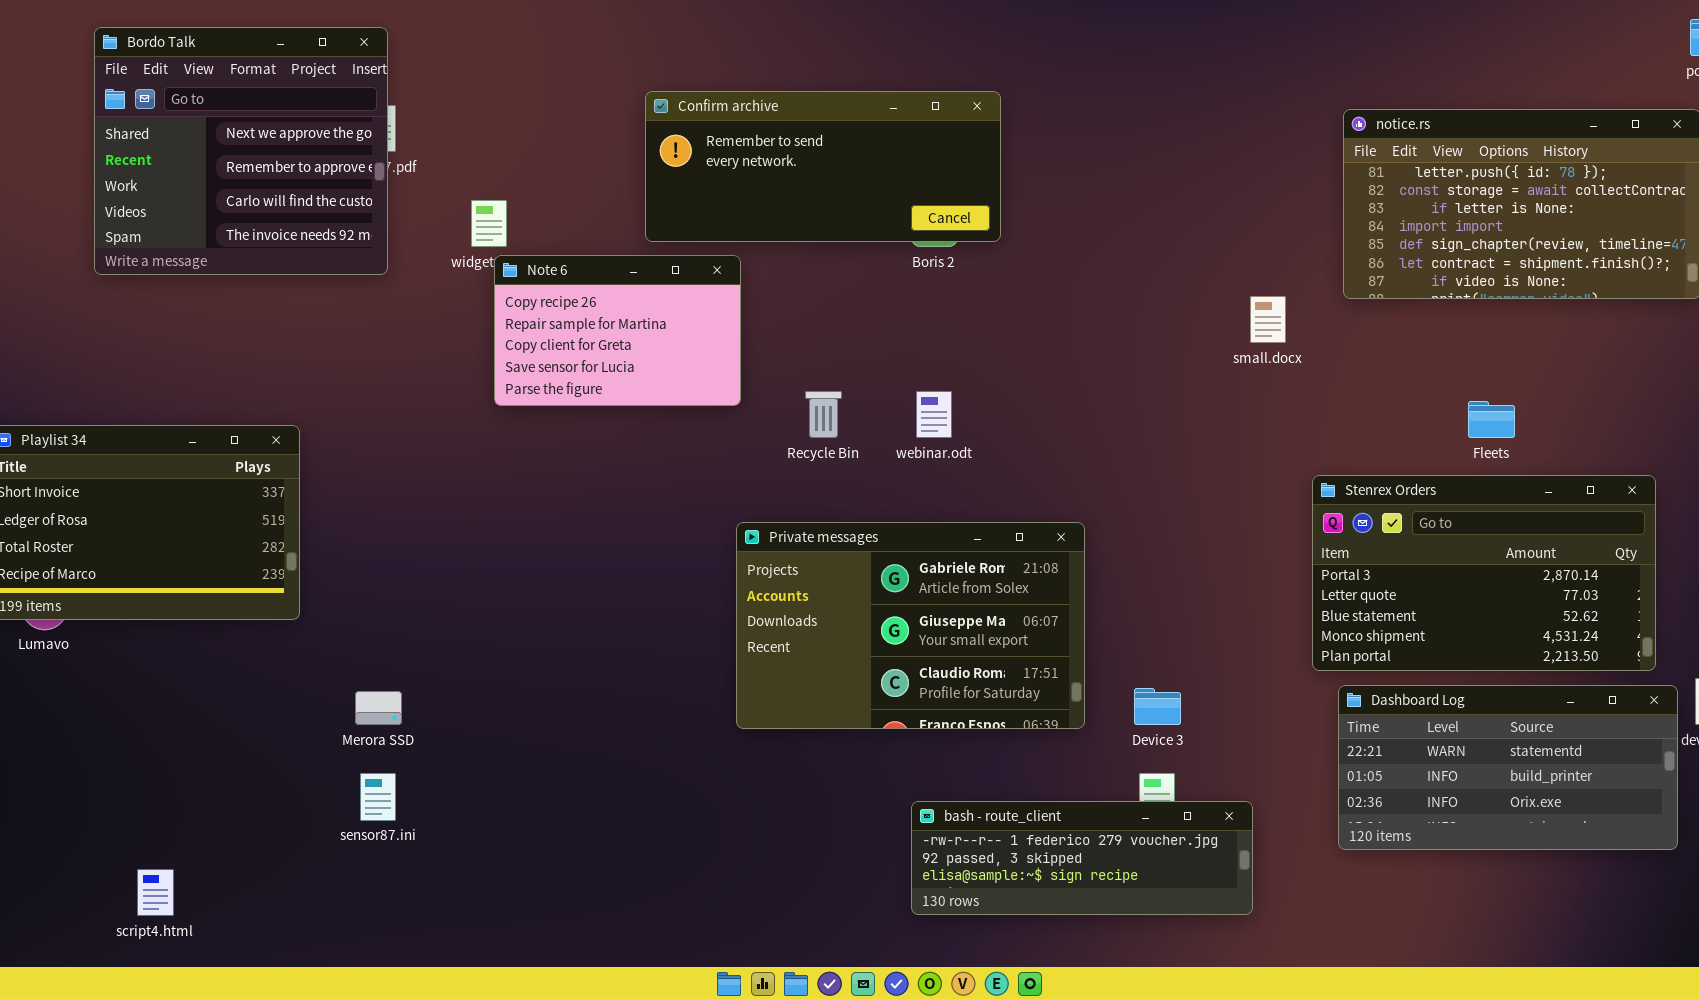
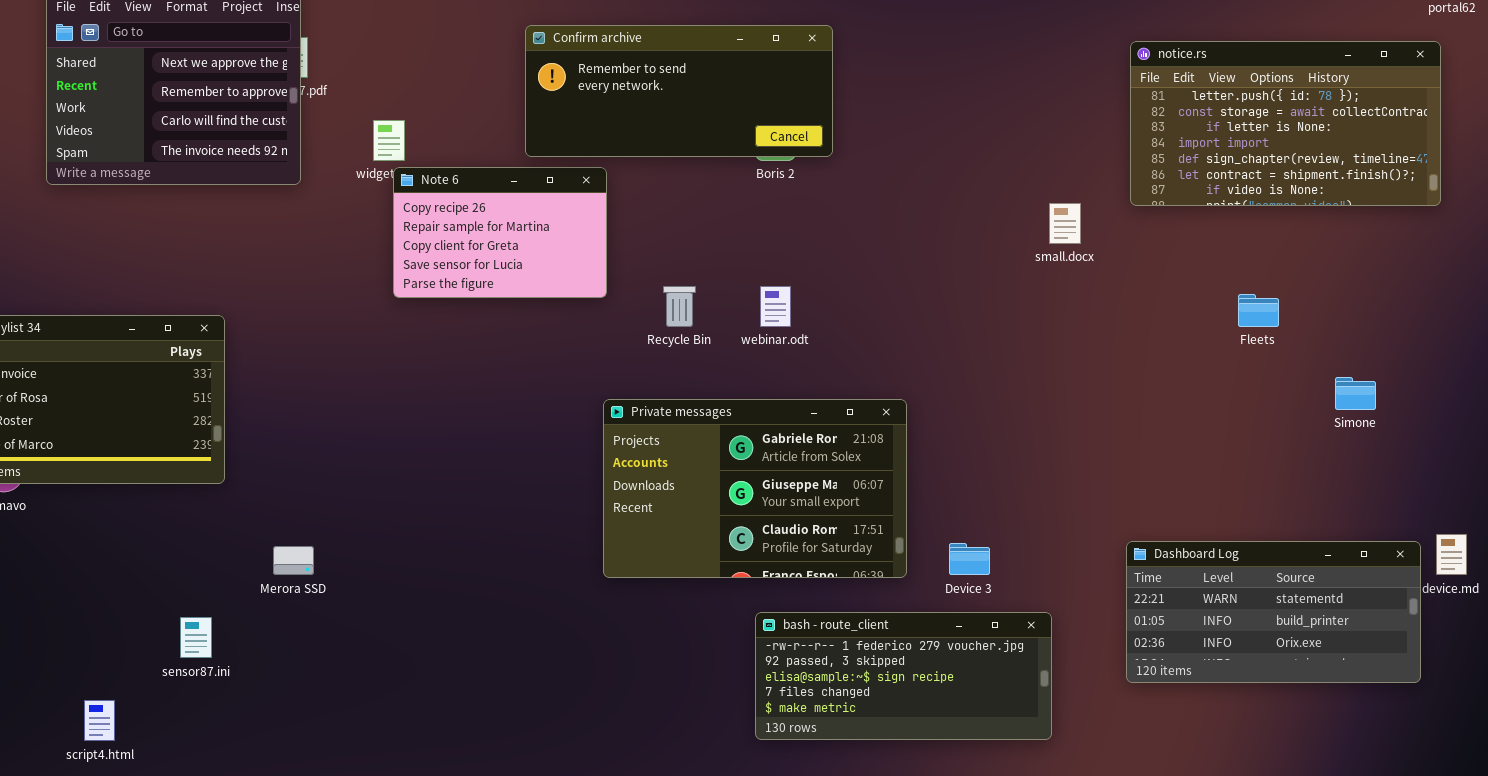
Stenrex Orders: [1312,475,1656,671] -> none, closed
sensor87.ini: [360,773,396,821] -> [180,617,212,658], moved
bash - route_client: [911,801,1253,915] -> [755,612,1052,740], resized

